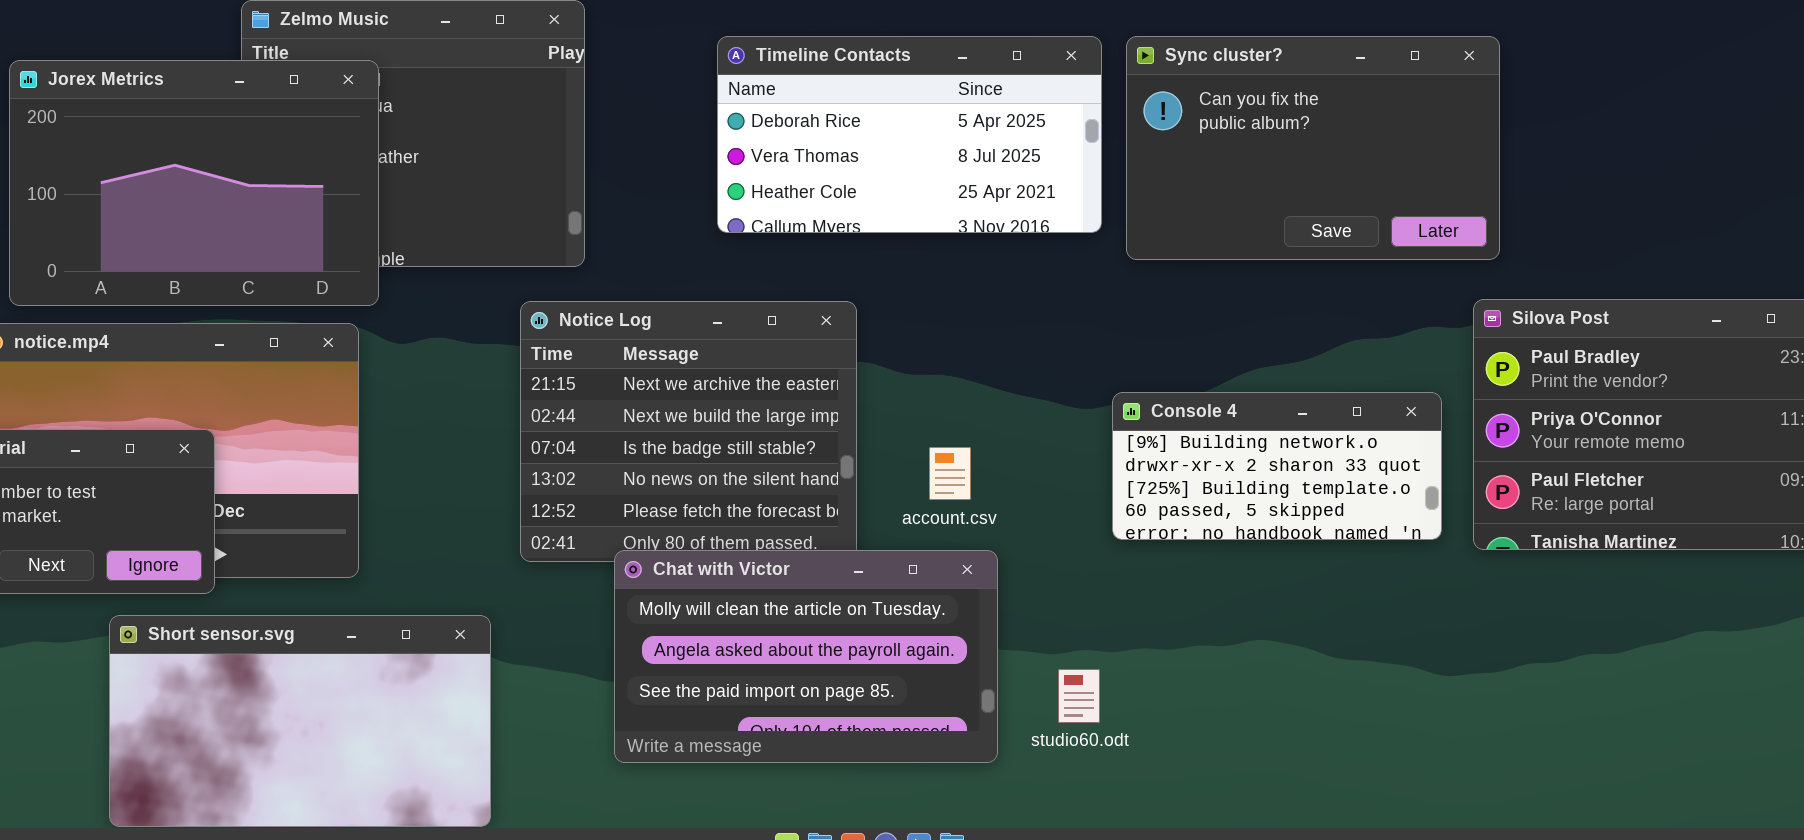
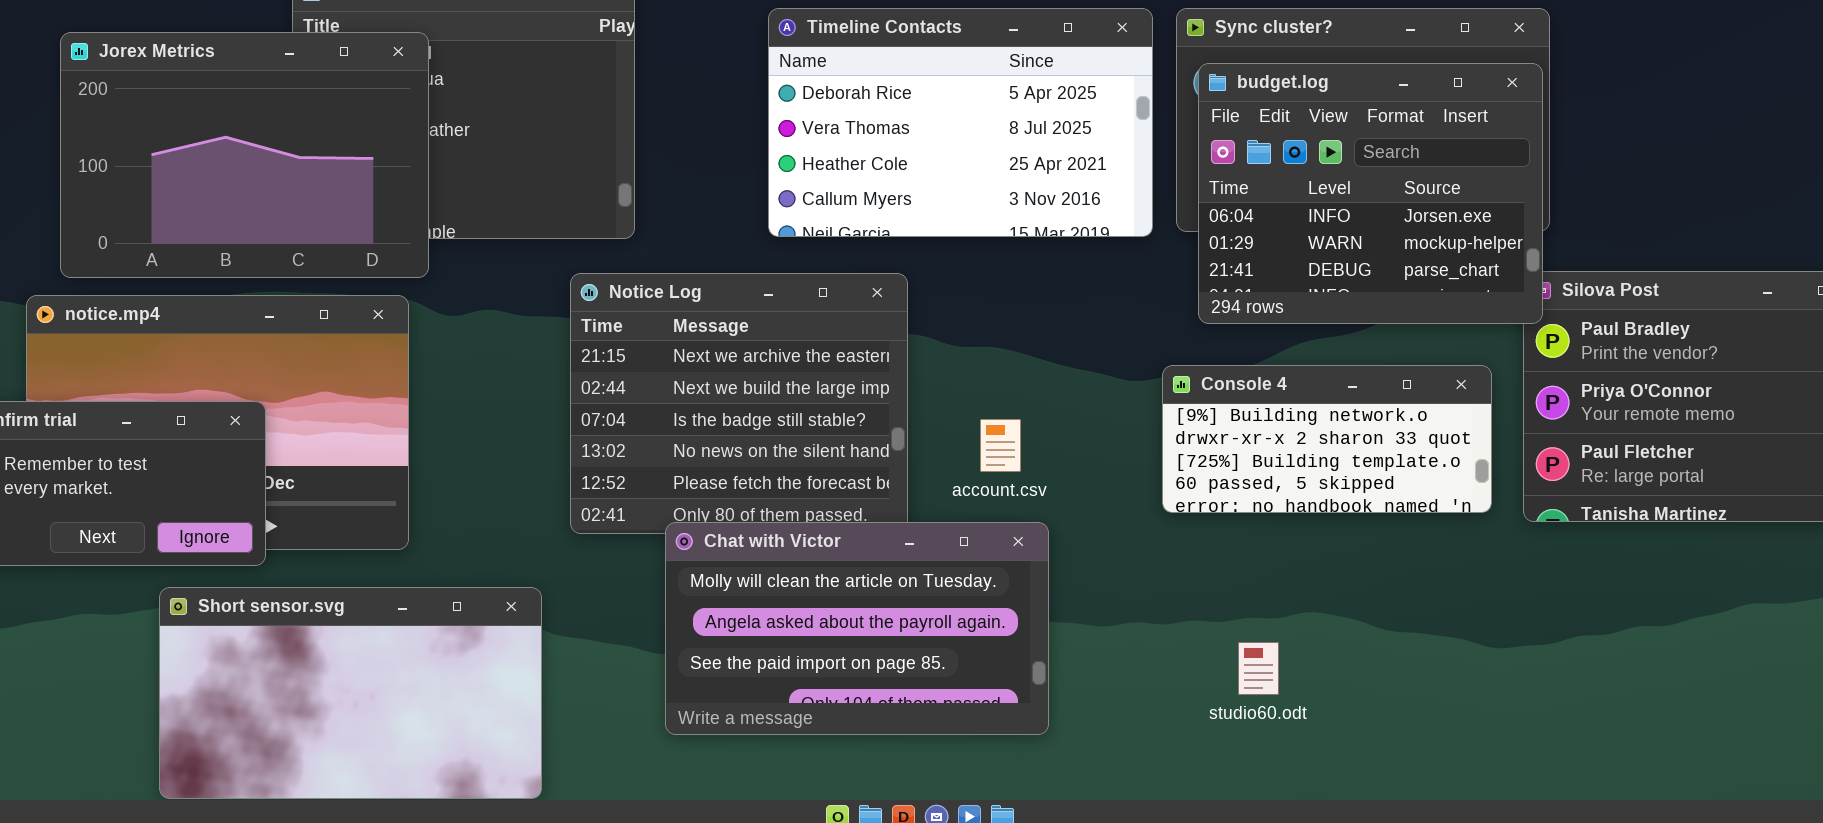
Timeline Contacts: [717,36,1102,233] -> [768,8,1153,237], resized
budget.log: none -> [1198,63,1543,324], opened
studio60.odt: [1058,669,1100,723] -> [1238,642,1279,695], moved

